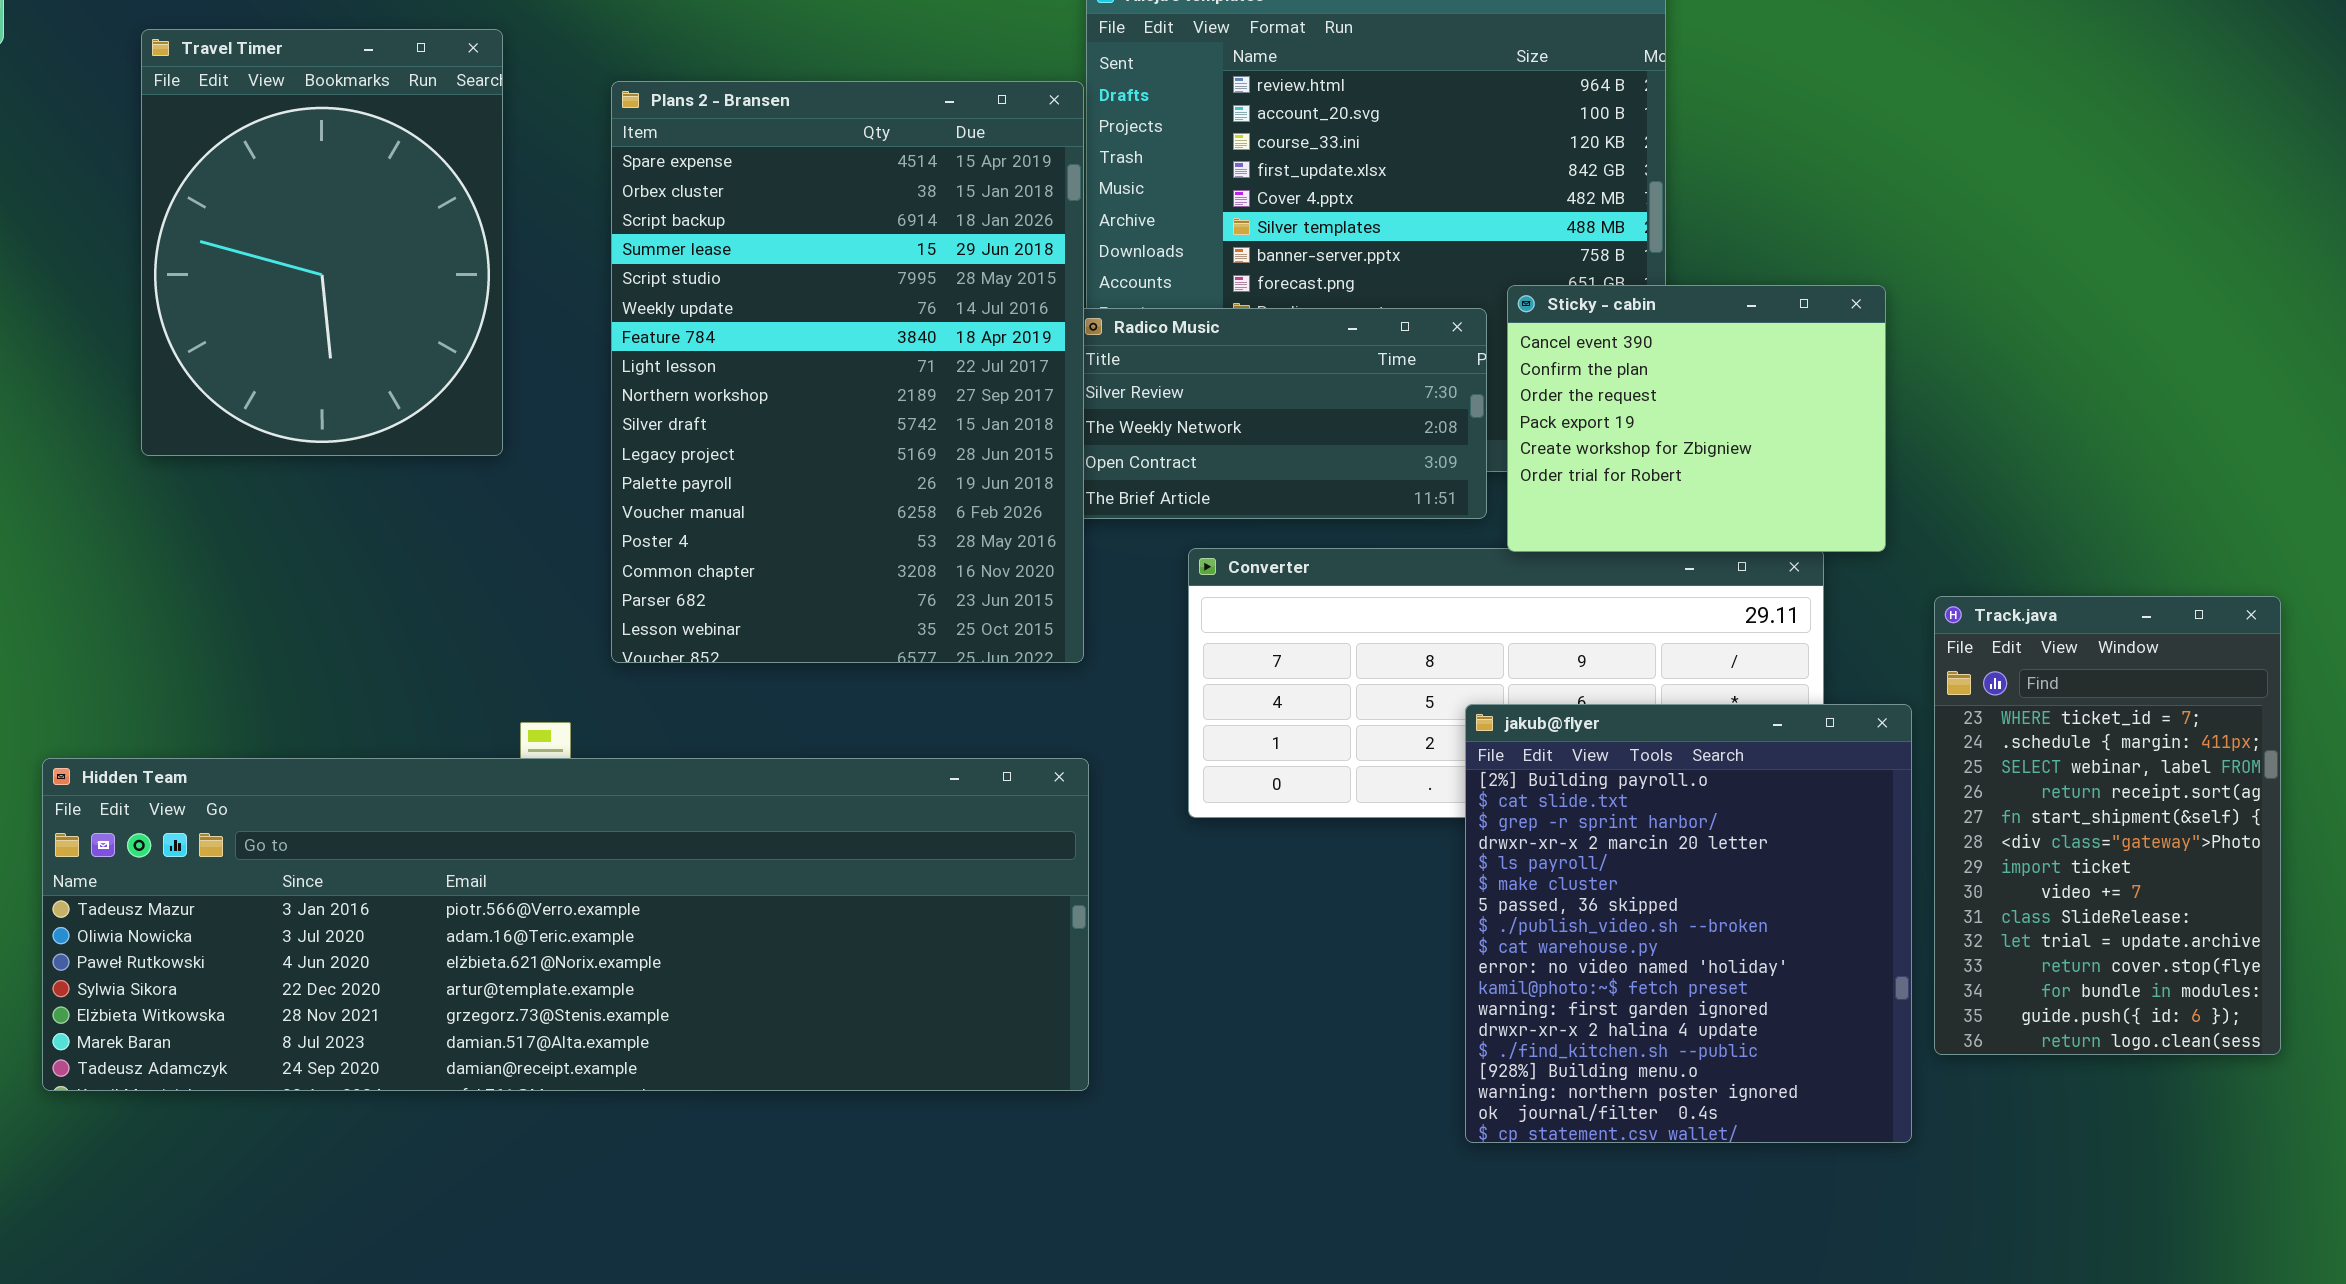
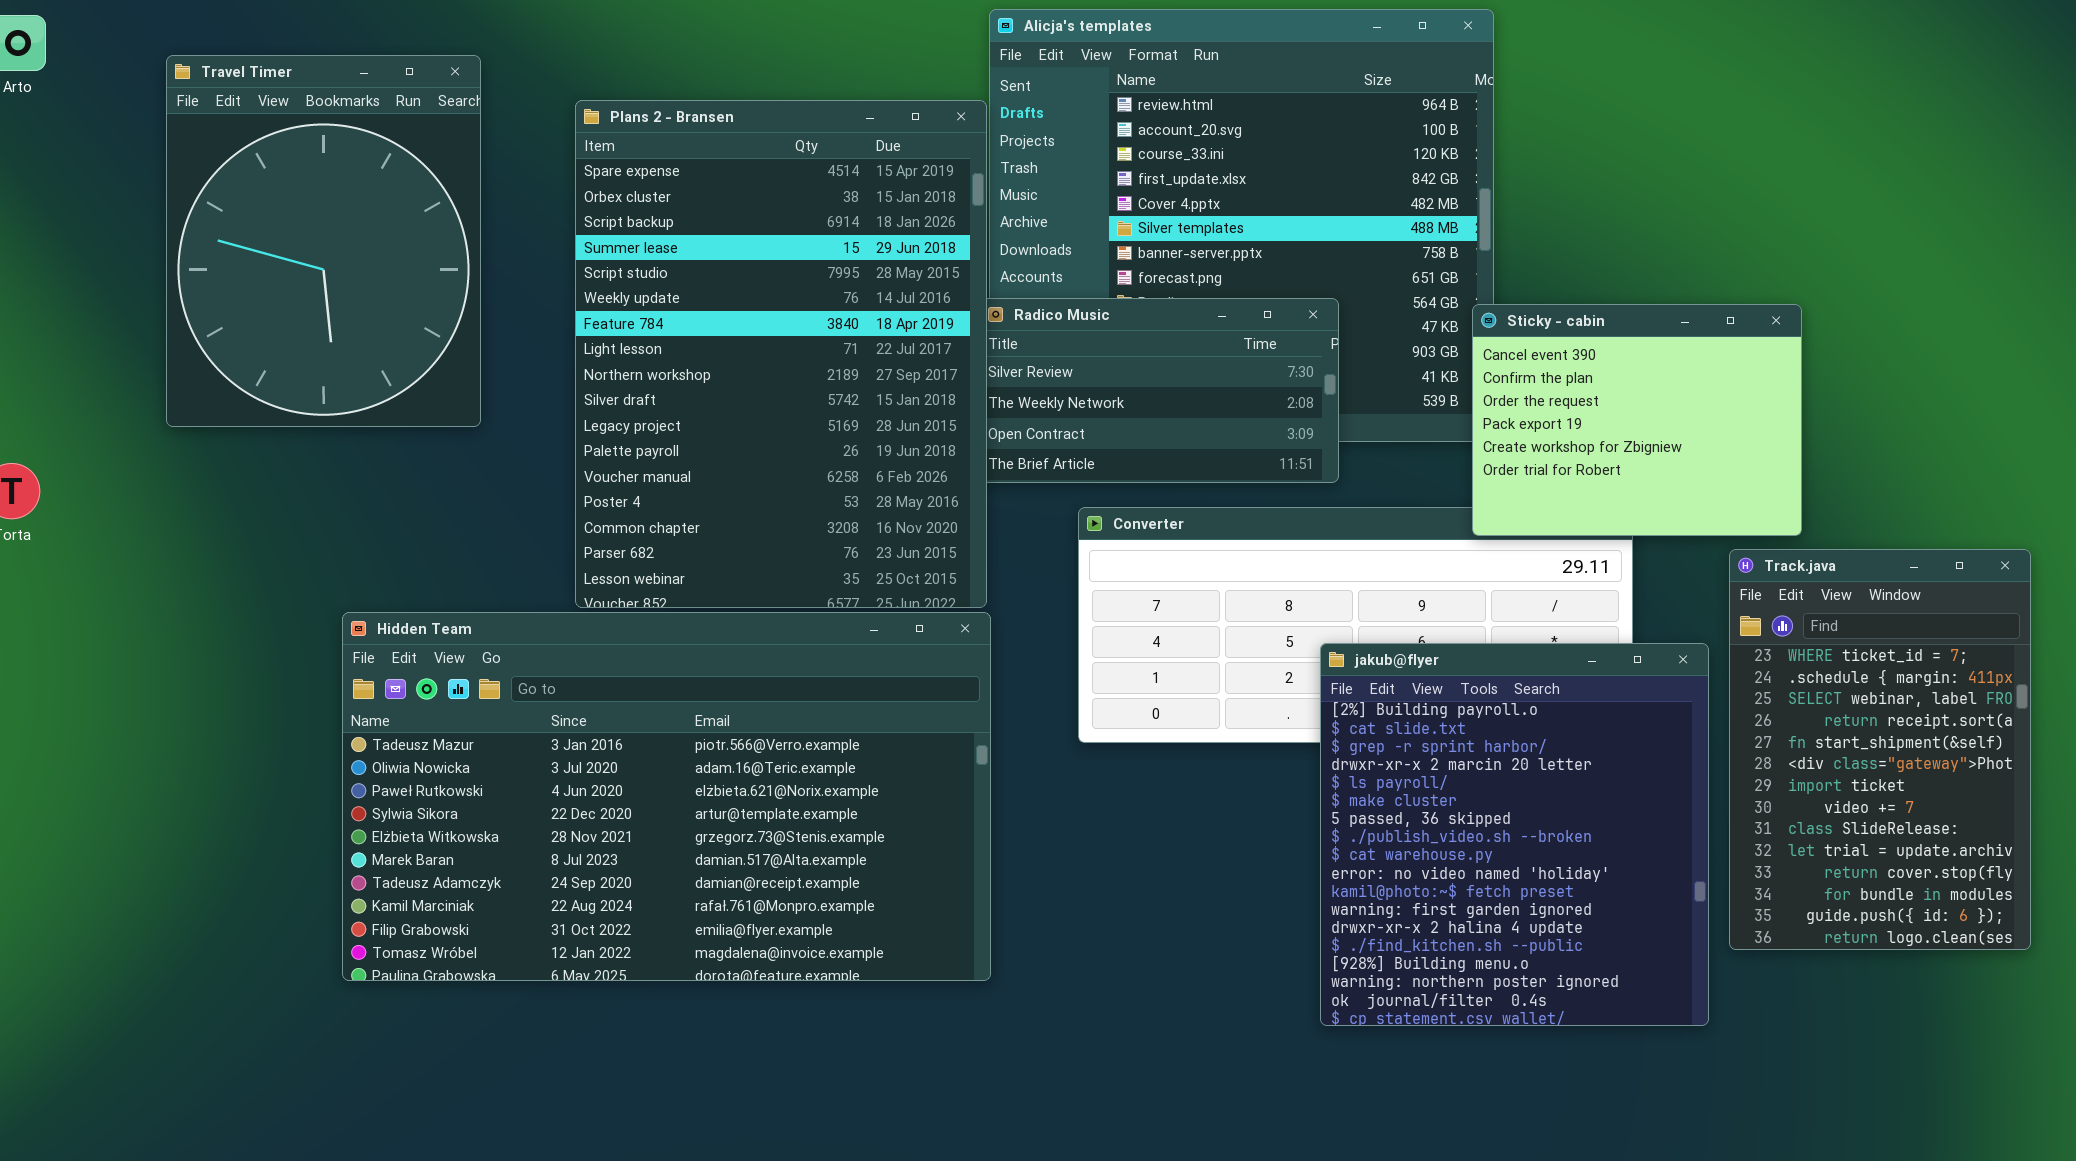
Sticky - cabin: [1507,285,1886,552] -> [1472,304,1802,536], moved
Hidden Team: [42,758,1089,1091] -> [342,612,991,981], resized

